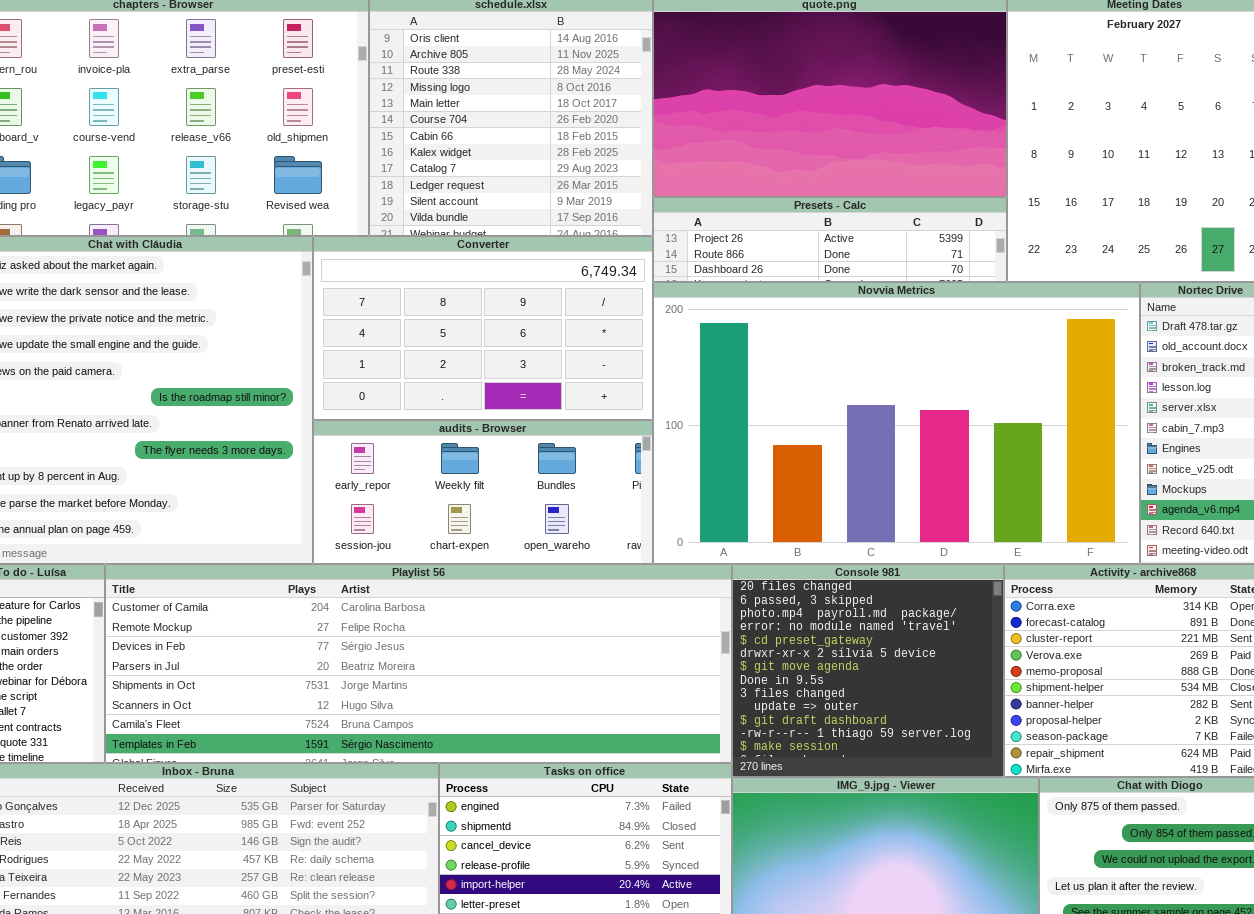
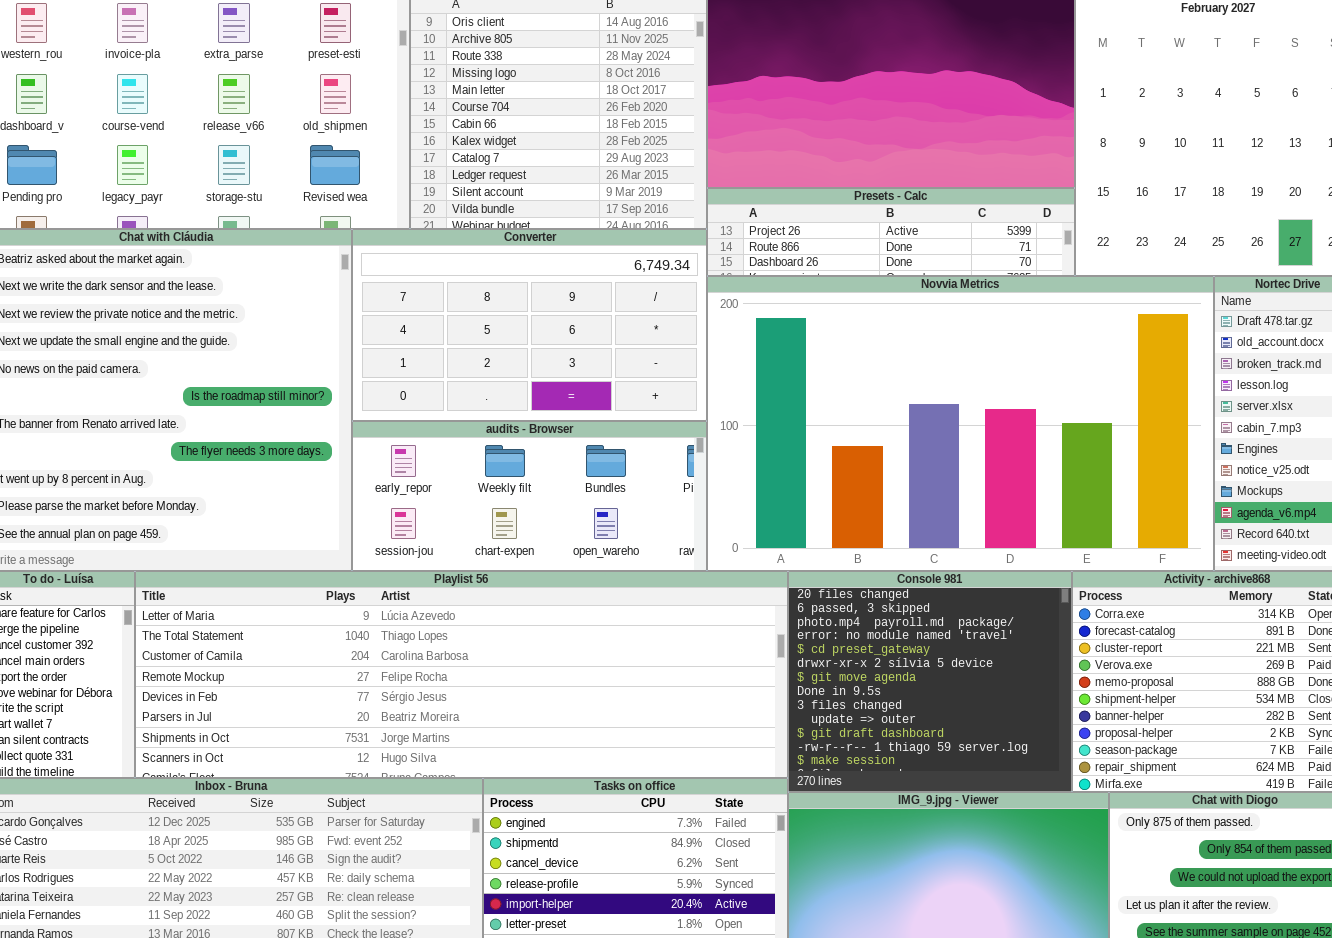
Playlist 56: [105,564,732,763] -> [135,571,788,778], scrolled up 2 rows

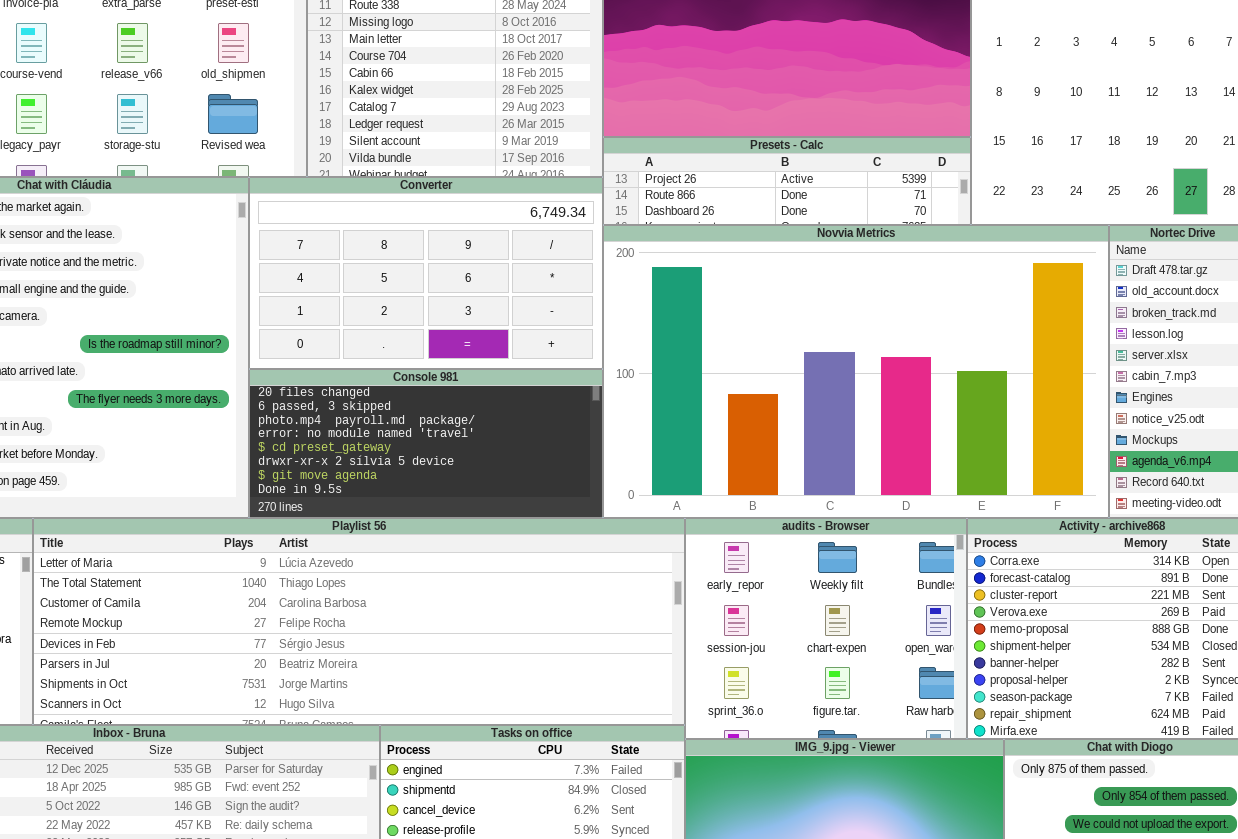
audits - Browser: [352,421,707,571] -> [685,518,967,739], moved, resized
Console 981: [788,571,1072,792] -> [249,369,603,518], moved, resized

